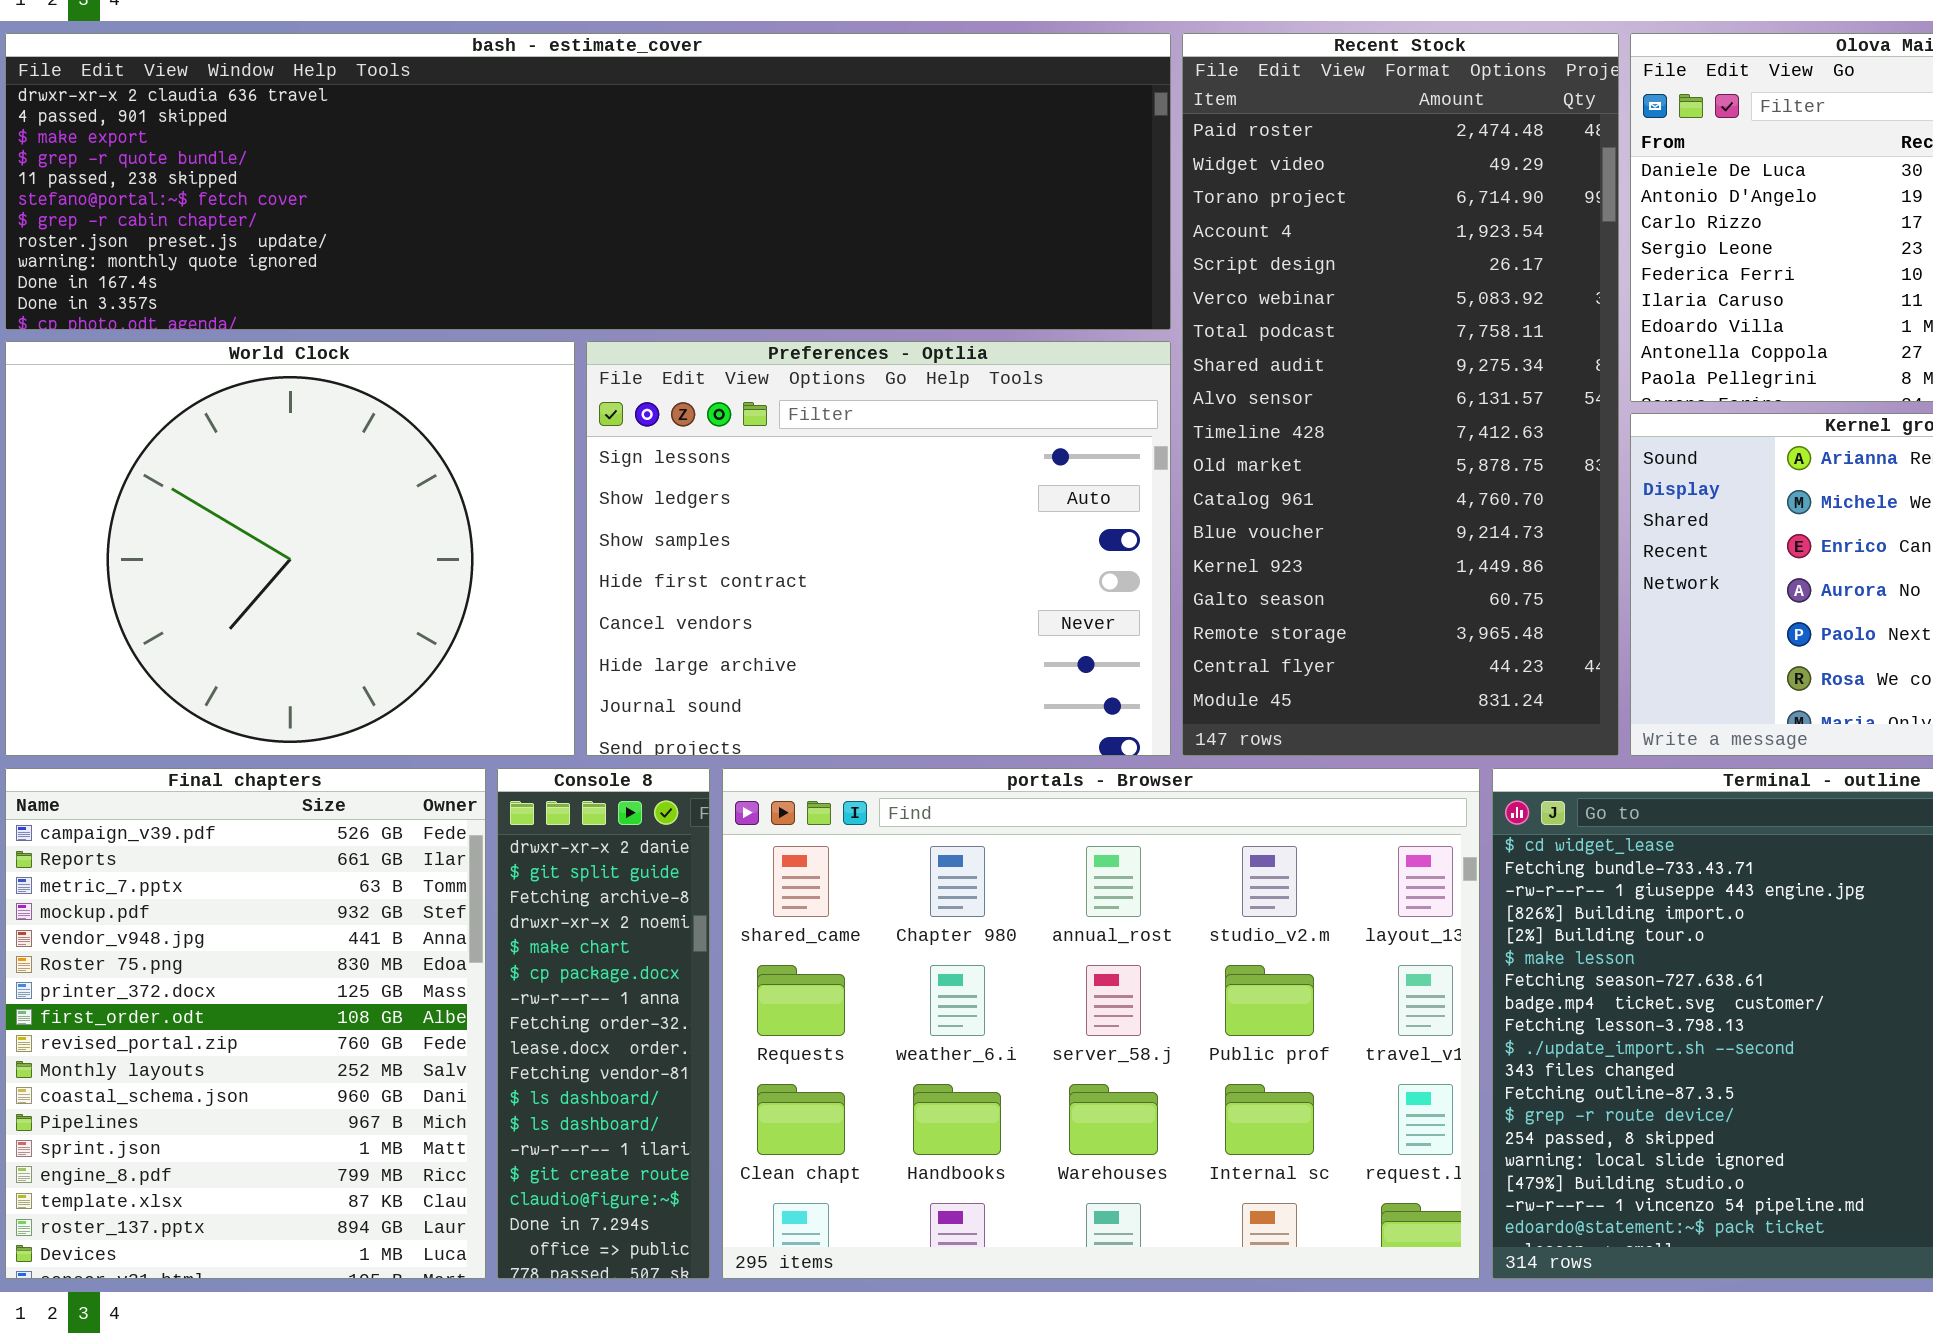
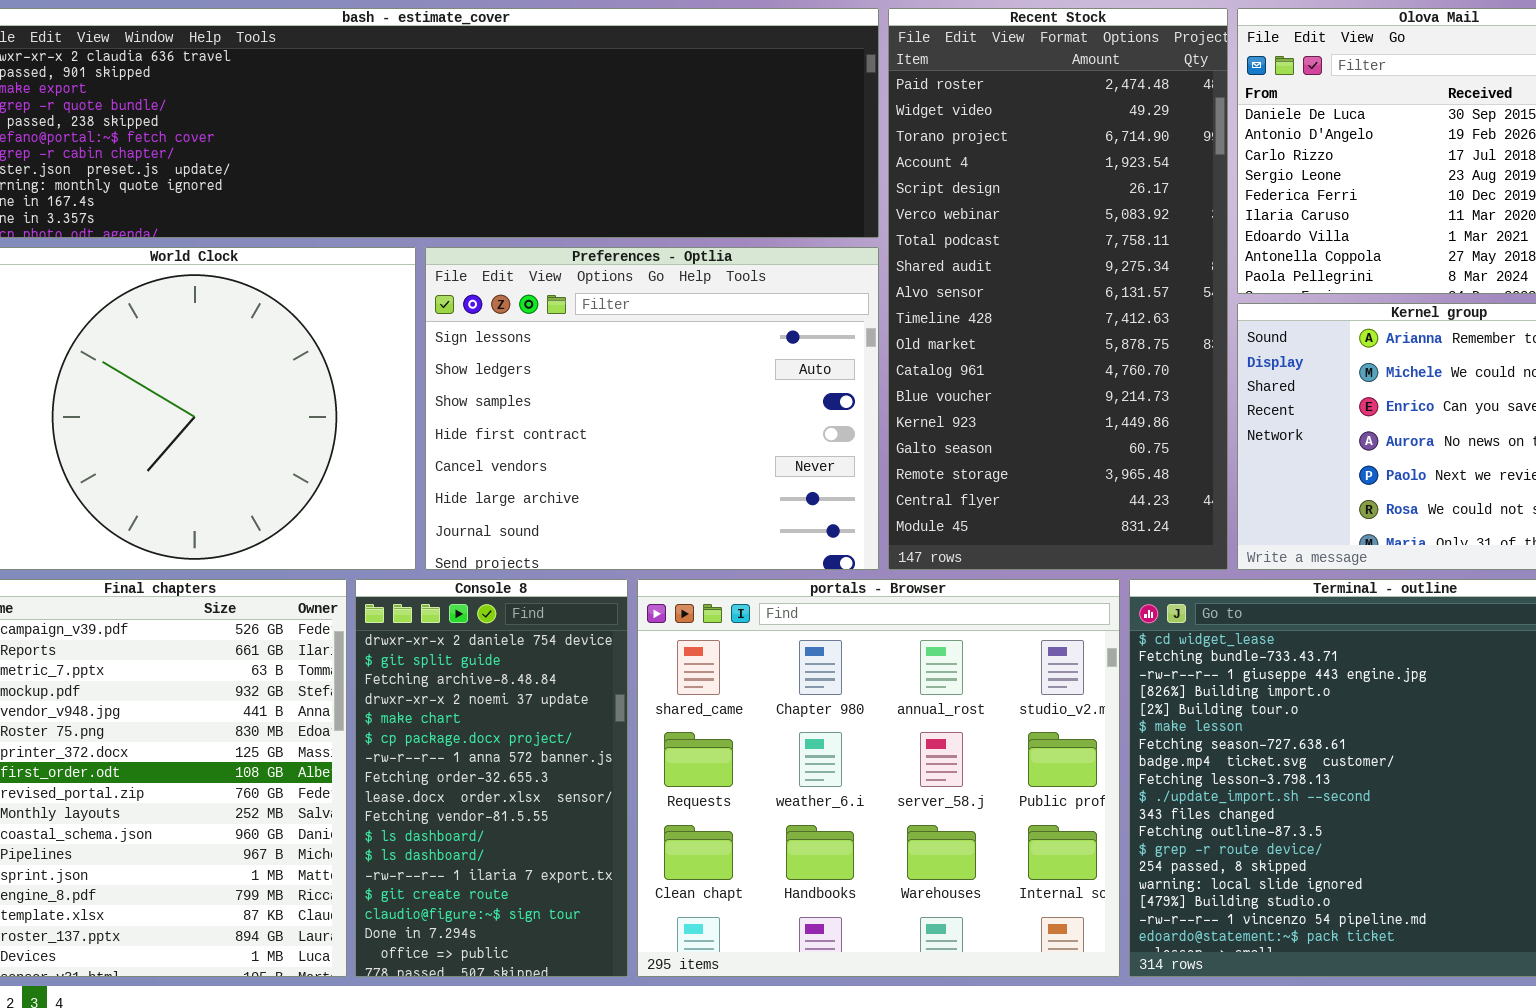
Console 8: [497,768,710,1279] -> [355,579,628,977], resized
portals - Browser: [722,768,1480,1279] -> [637,579,1120,977], resized

